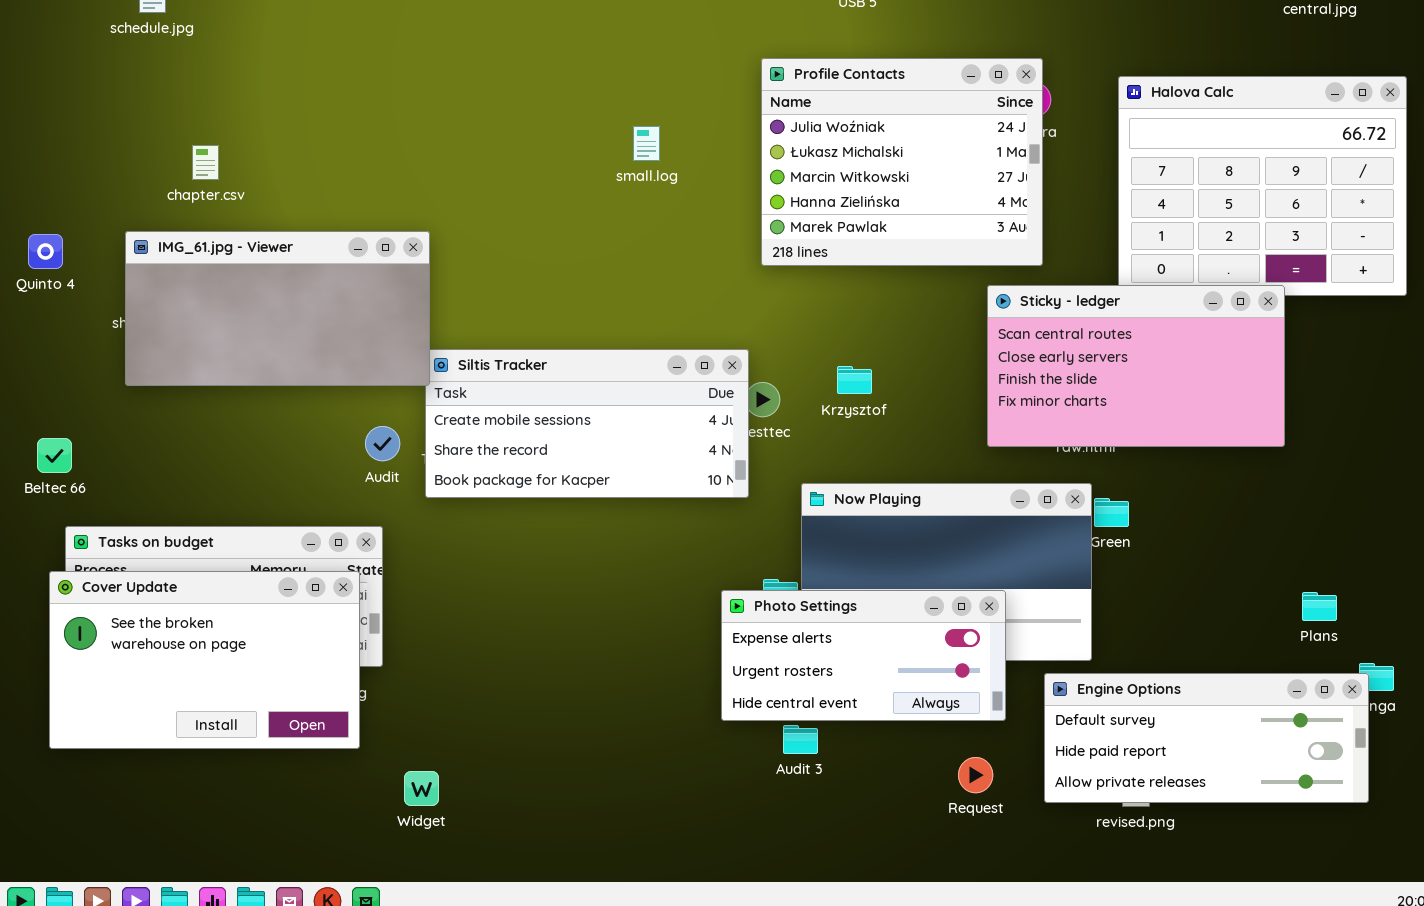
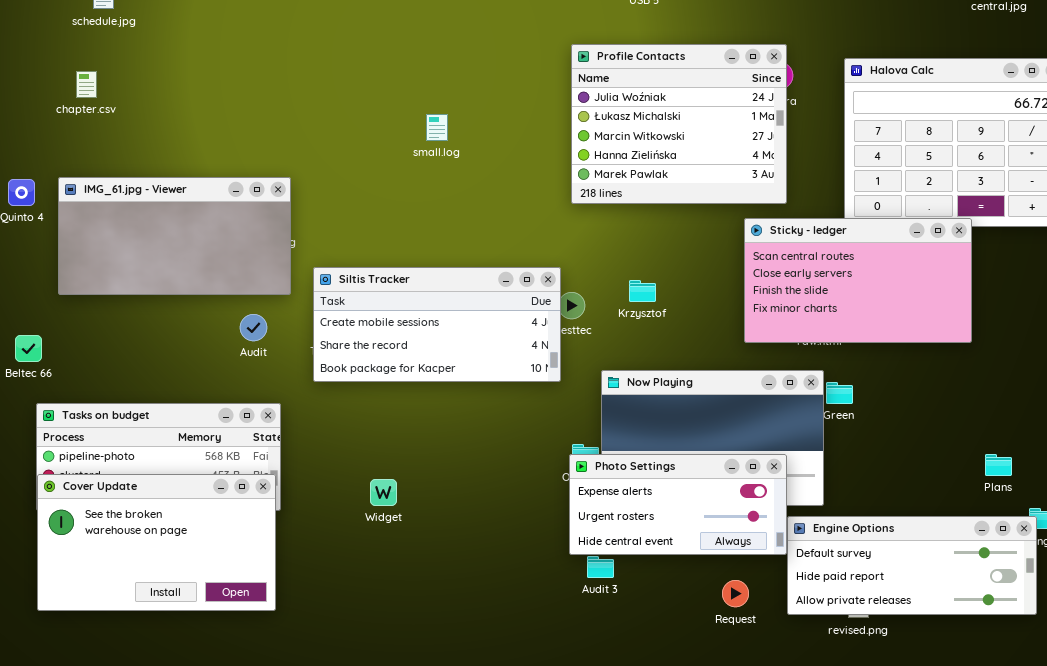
small.log: [633,126,660,161] -> [426,114,448,141], moved
chapter.csv: [192,145,219,180] -> [76,71,97,98], moved
IMG_61.jpg - Viewer: [125,231,430,386] -> [58,177,291,295], moved
Audit: [365,426,400,461] -> [240,314,267,341], moved
Cover Update: [49,571,360,749] -> [37,474,276,611], moved
Photo Settings: [721,590,1006,721] -> [569,454,787,555], moved
Widget: [404,771,439,806] -> [370,479,397,506], moved

